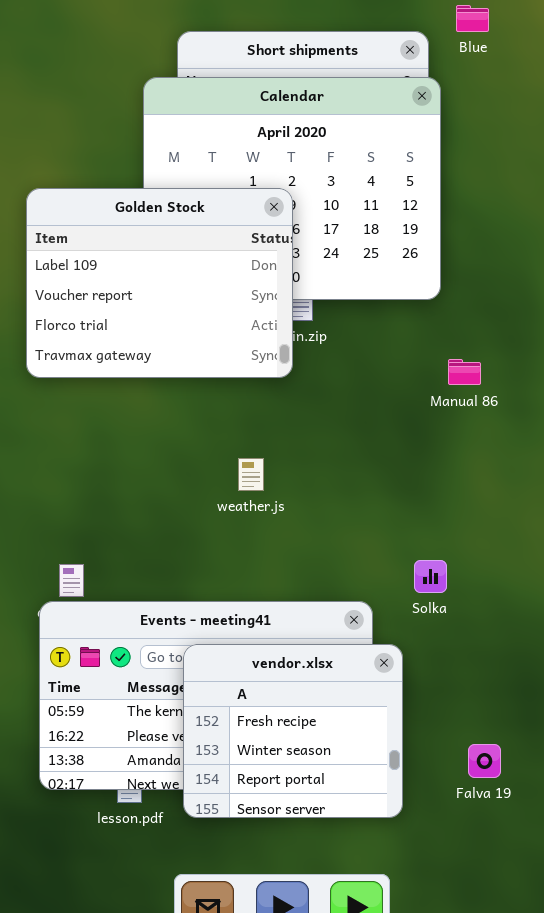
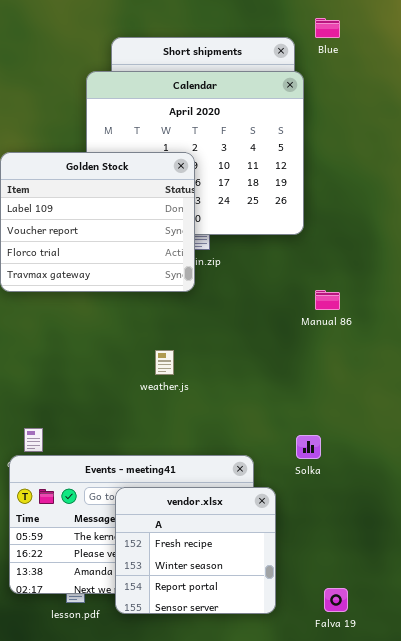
Manual 86: [448,359,481,385] -> [315,290,340,310], moved
Solka: [414,560,447,593] -> [296,435,321,459], moved
Falva 19: [468,744,501,778] -> [324,588,348,612], moved

